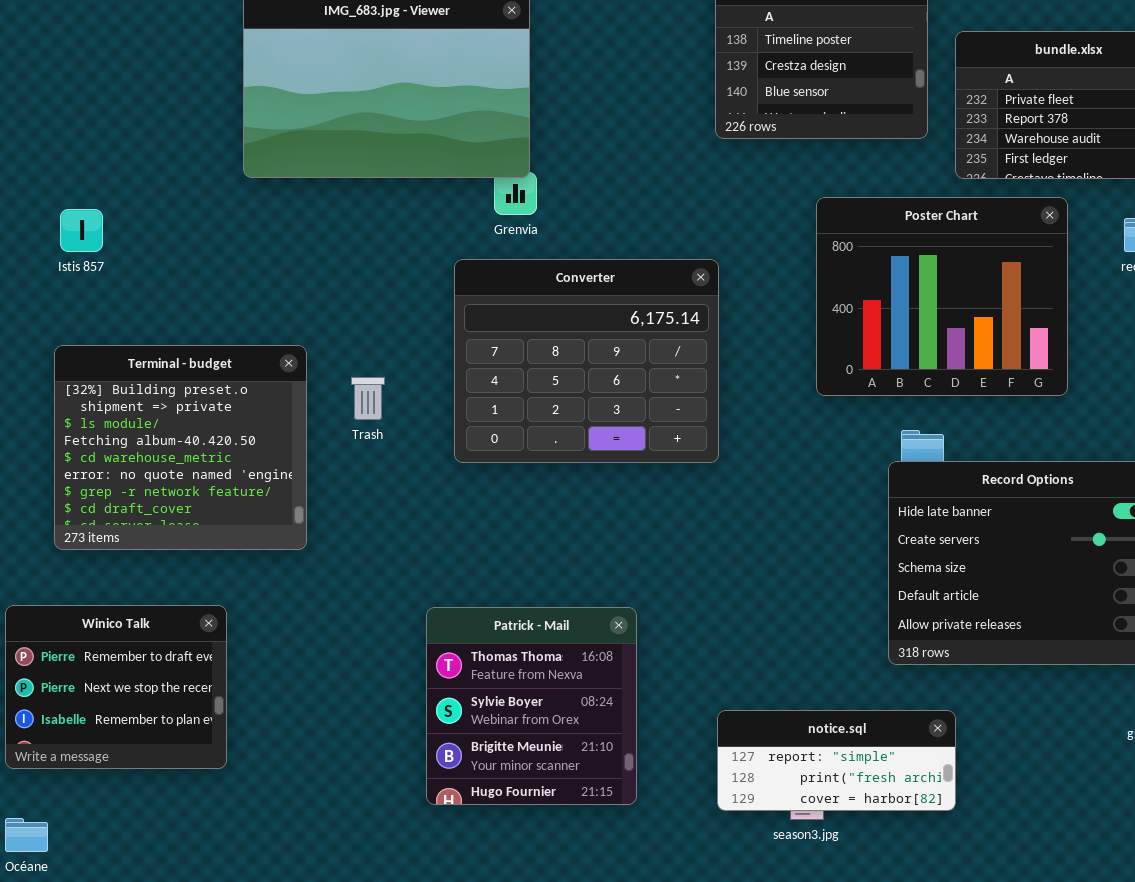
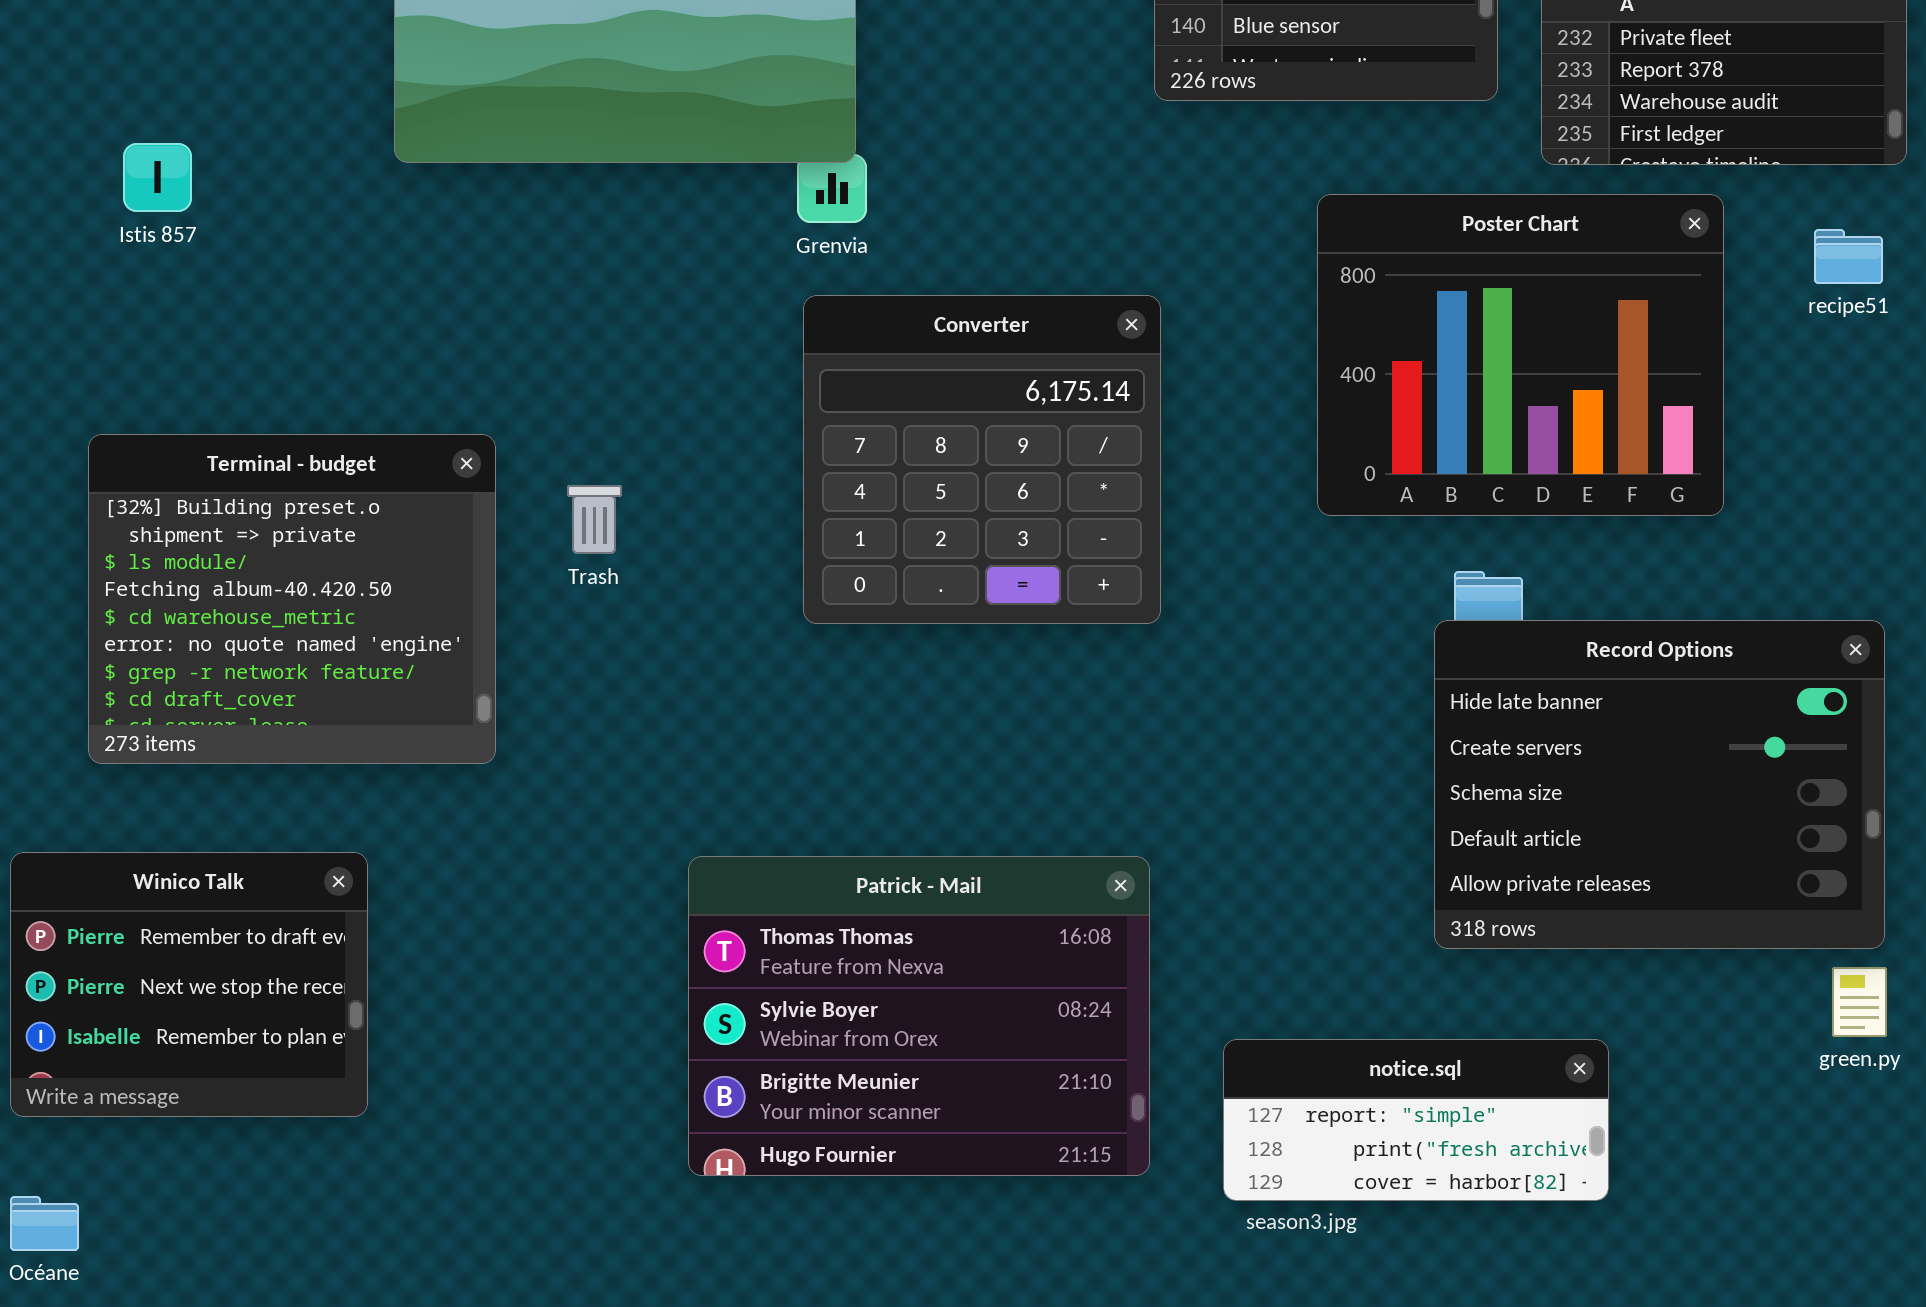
Istis 857: [60,209,103,252] -> [123,143,192,212], moved
Converter: [454,259,719,463] -> [803,295,1161,624], resized
Patrick - Mail: [426,607,637,805] -> [688,856,1150,1176], resized
notice.sql: [717,710,956,811] -> [1223,1039,1609,1201], moved

